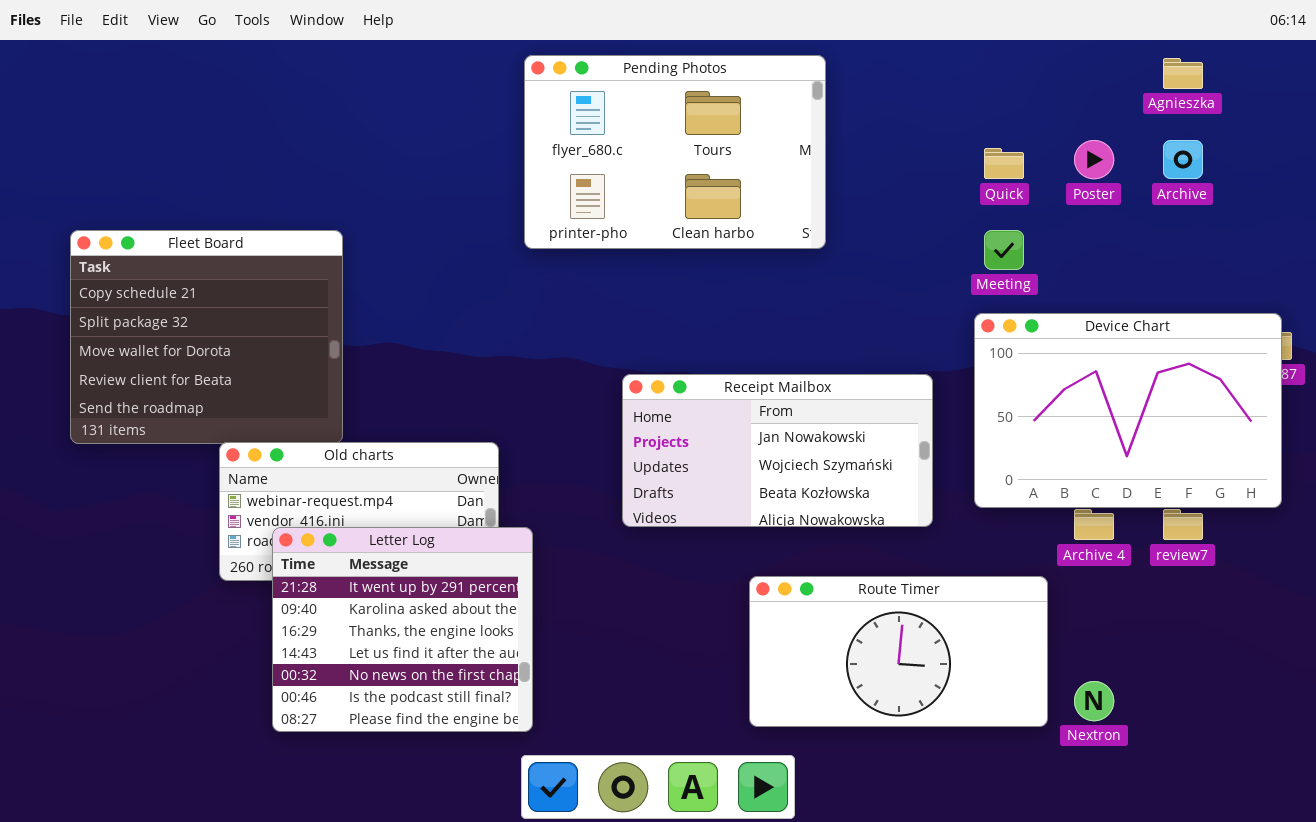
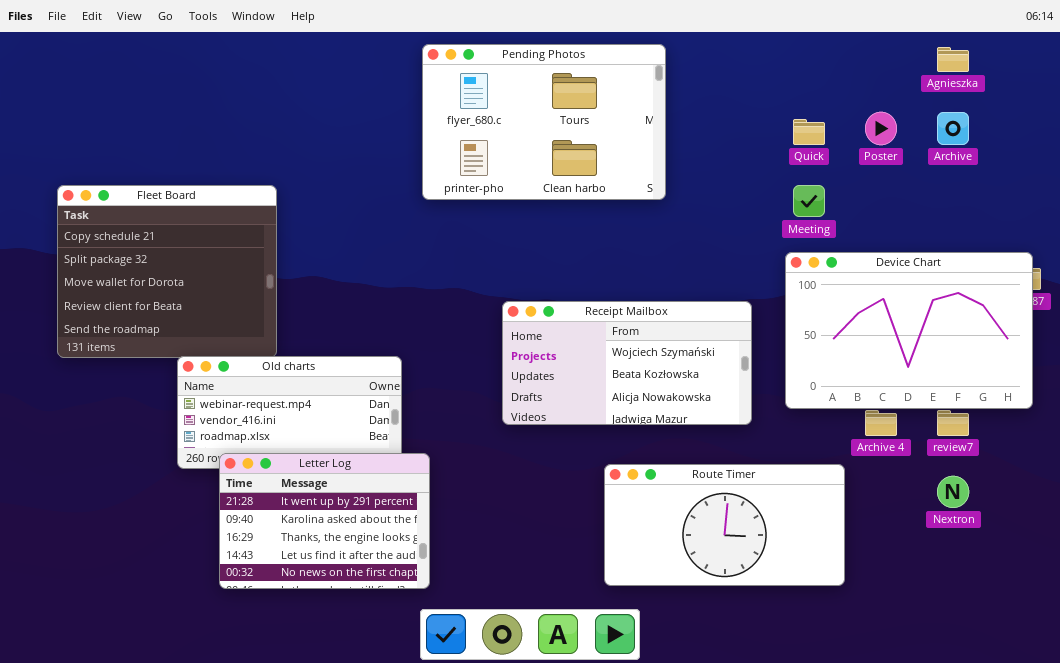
Receipt Mailbox: [622,374,933,527] -> [502,301,752,425], scrolled down 1 row
Letter Log: [272,527,533,732] -> [219,453,430,589], resized
Nextron: [1074,681,1114,721] -> [937,476,969,508], moved

